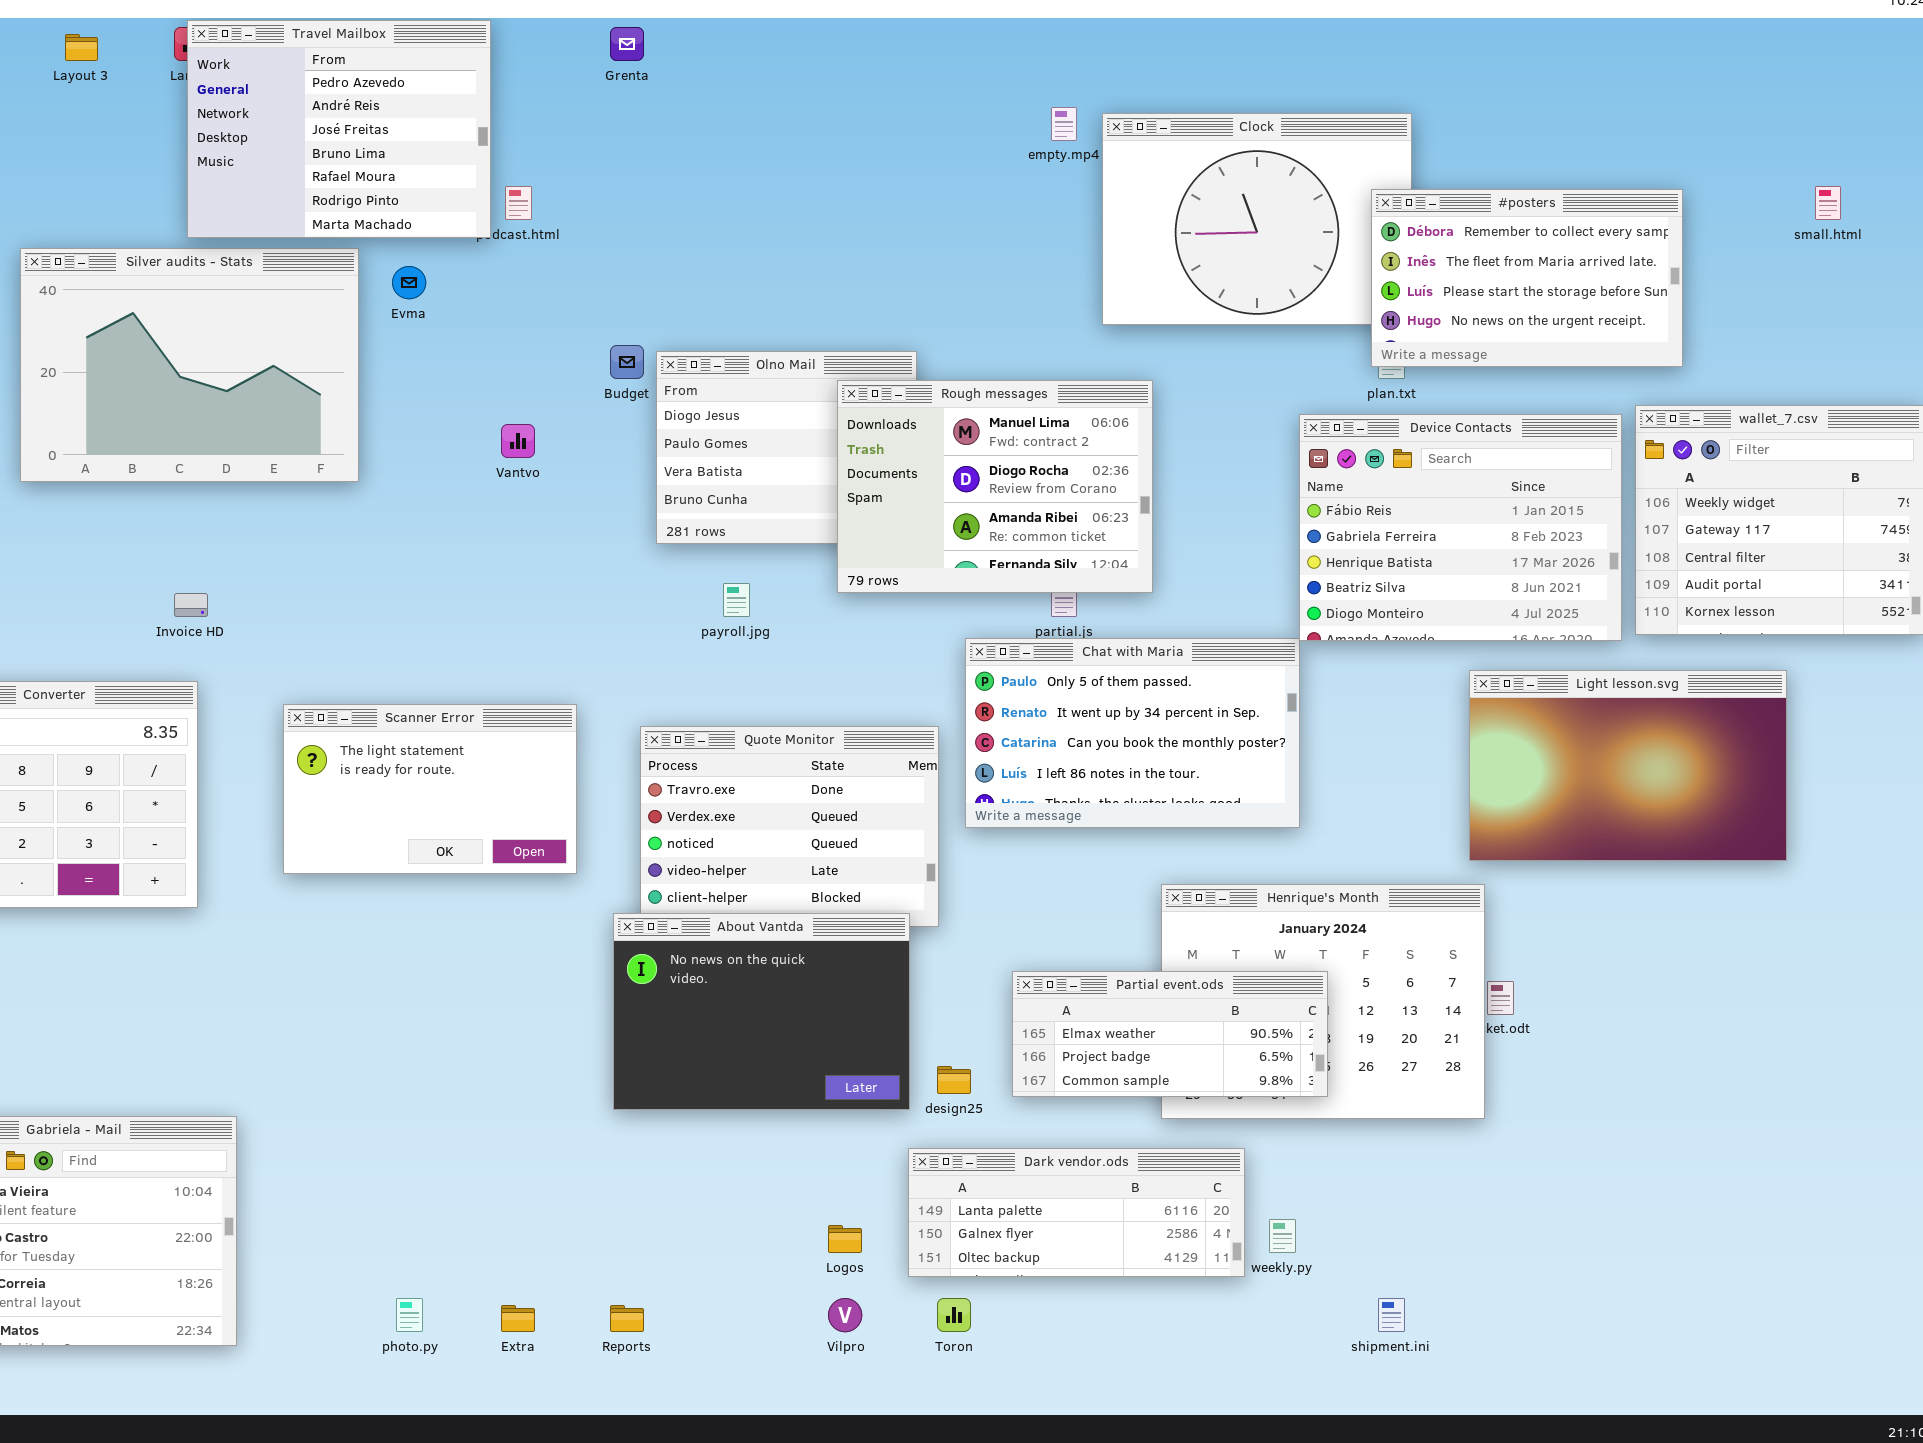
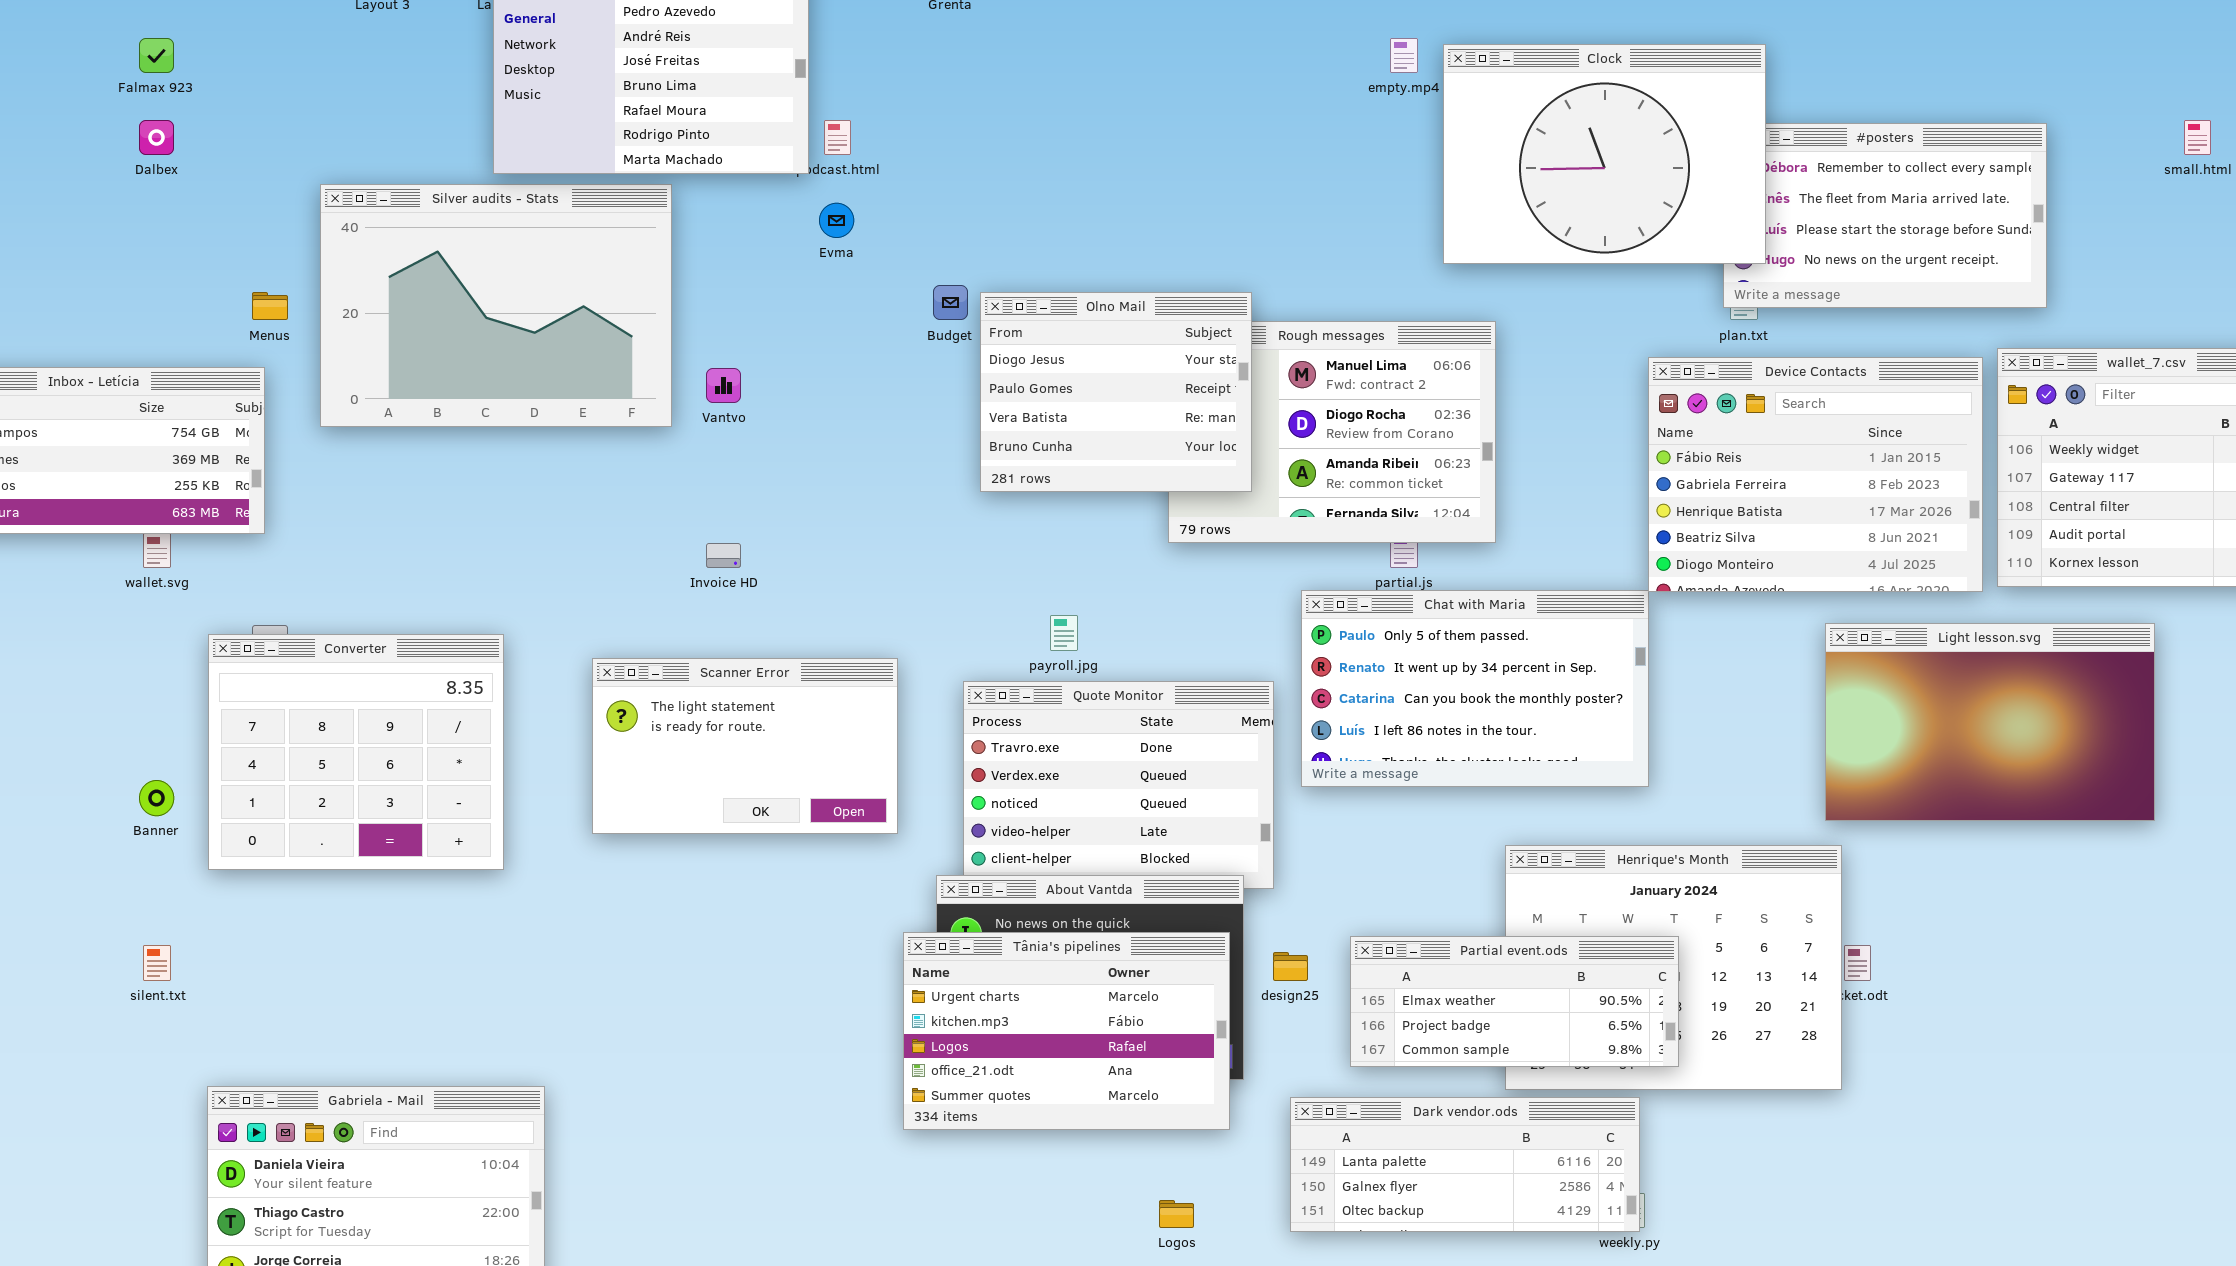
Clock: [1102,113,1412,325] -> [1443,44,1766,264], raised
Evma: [392,266,426,299] -> [819,203,854,238], moved
Olno Mail: [656,351,917,544] -> [980,292,1252,492], raised
Vantvo: [501,424,535,458] -> [706,368,741,403], moved
payroll.jpg: [723,583,750,617] -> [1050,615,1078,651], moved
Invoice HD: [174,593,208,617] -> [706,543,741,568], moved
Tânia's pipelines: none -> [903,932,1230,1130], opened
design25: [937,1066,971,1094] -> [1273,952,1308,981], moved
Dark vendor.ods: [908,1148,1245,1277] -> [1290,1097,1640,1232], moved

